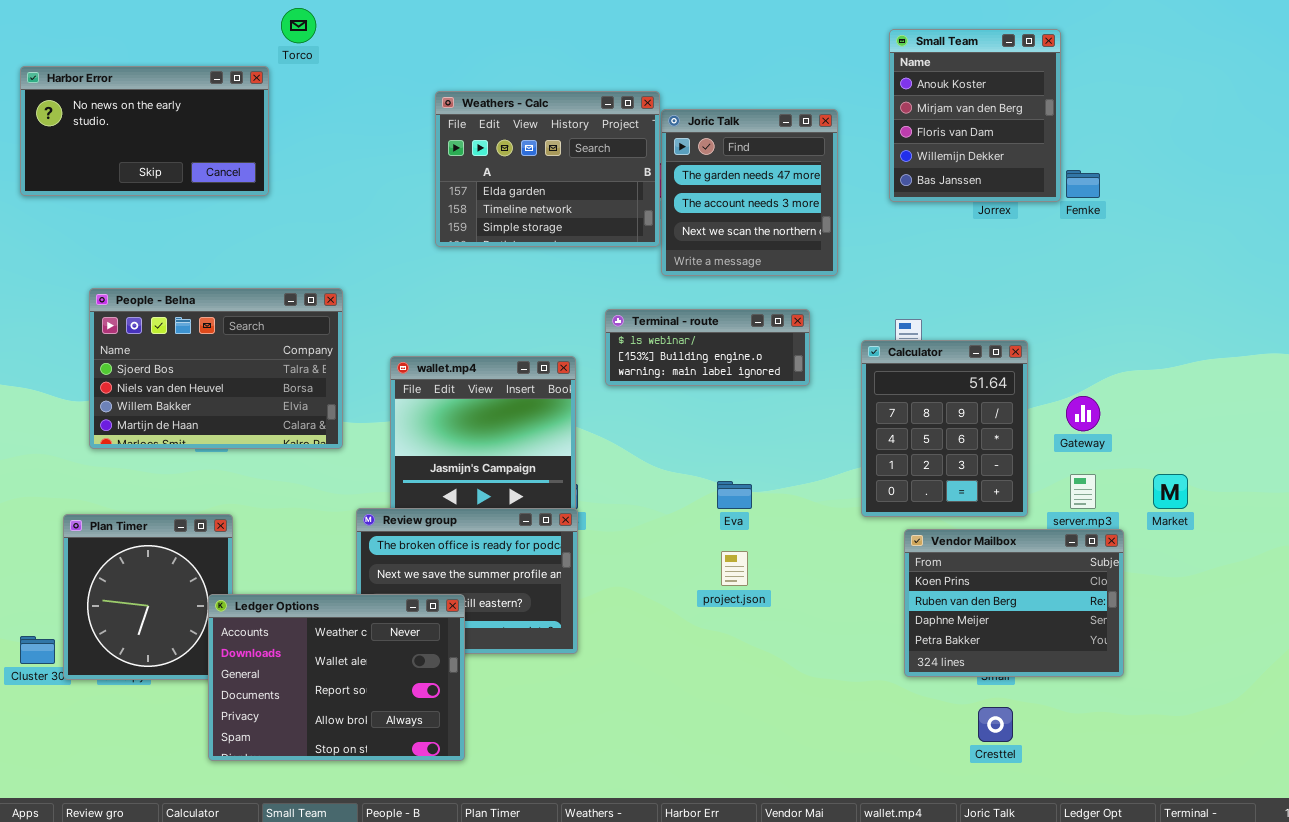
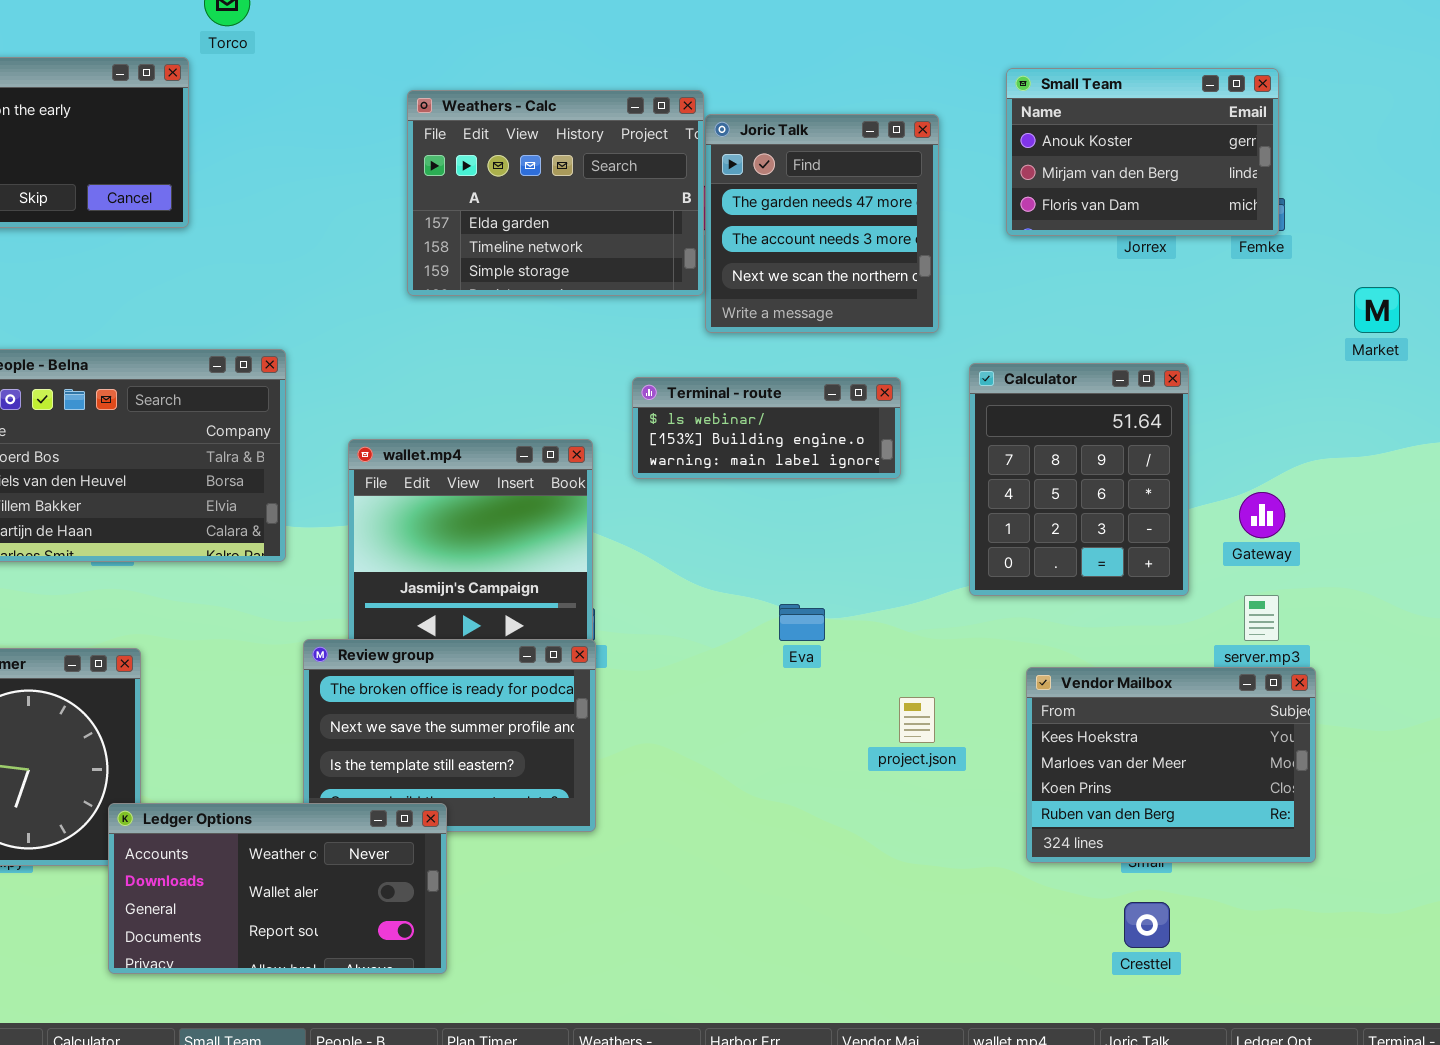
Small Team: [889,29,1061,202] -> [1006,68,1279,236], resized
Calculator: [861,340,1028,517] -> [969,363,1189,596], moved
Market: [1153,474,1188,509] -> [1354,287,1400,333], moved
Vendor Mailbox: [904,529,1124,677] -> [1026,667,1316,863], scrolled up 2 rows
project.json: [721,551,748,586] -> [899,697,935,743], moved
Ledger Options: [208,594,465,761] -> [108,803,447,974], resized

